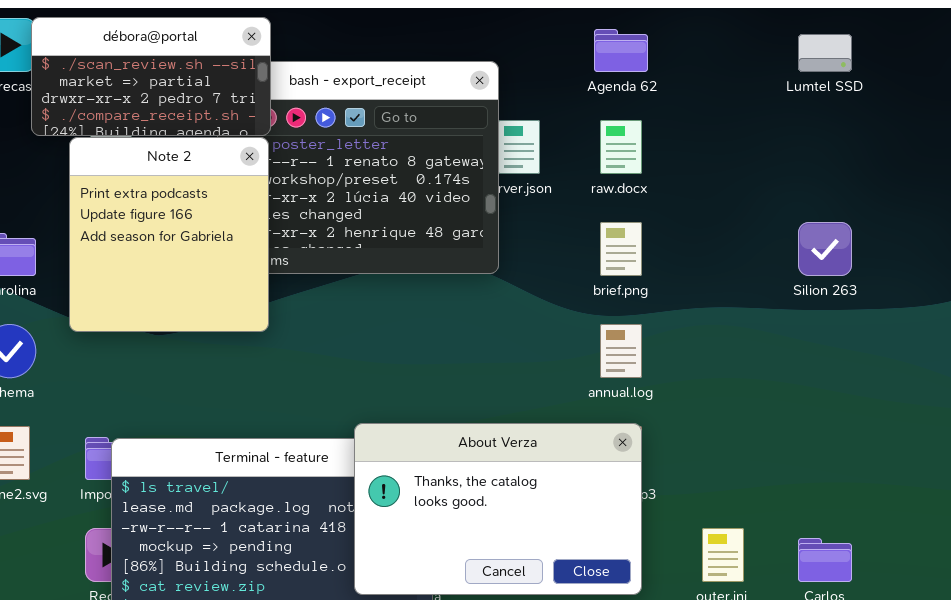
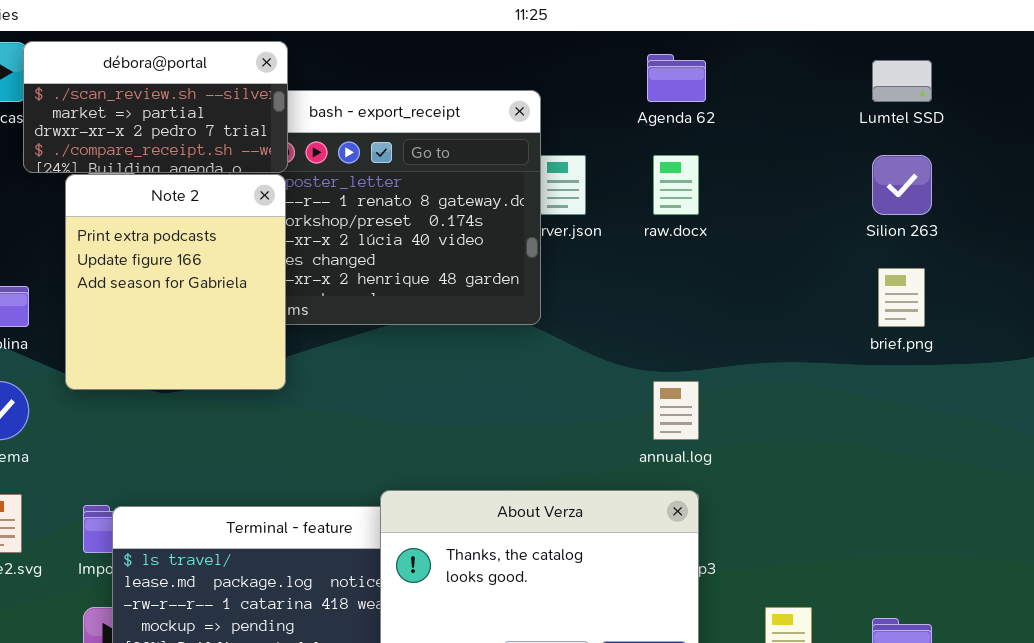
brief.png: [600,222,642,276] -> [878,268,925,327], moved
Silion 263: [798,222,852,276] -> [872,155,932,215], moved

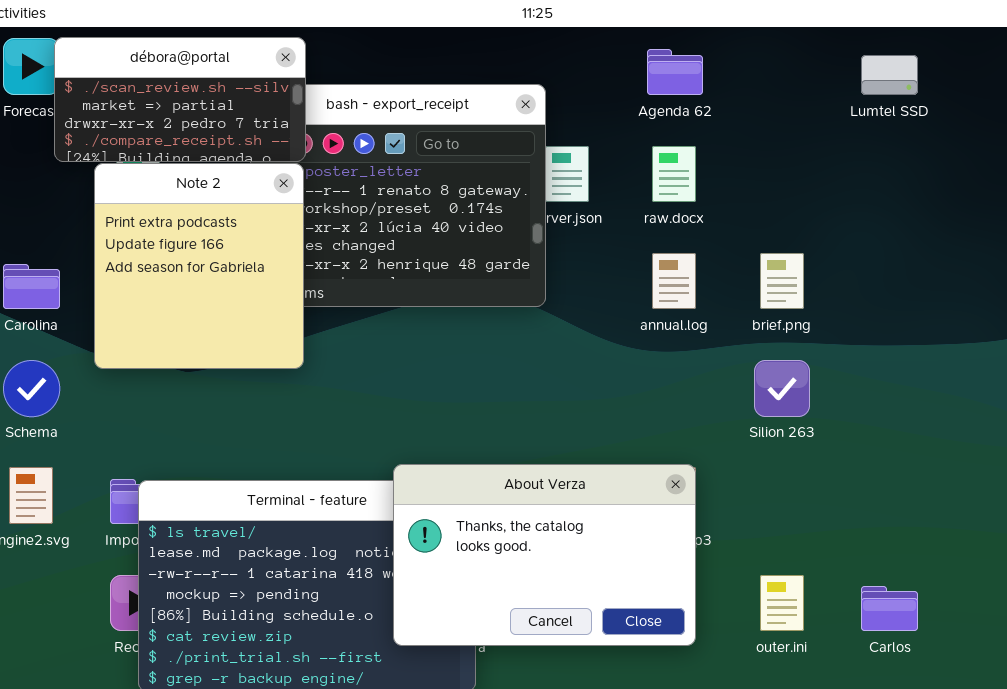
Silion 263: [872,155,932,215] -> [754,360,810,417], moved
brief.png: [878,268,925,327] -> [760,253,804,309], moved
annual.log: [653,381,699,440] -> [652,253,696,309], moved

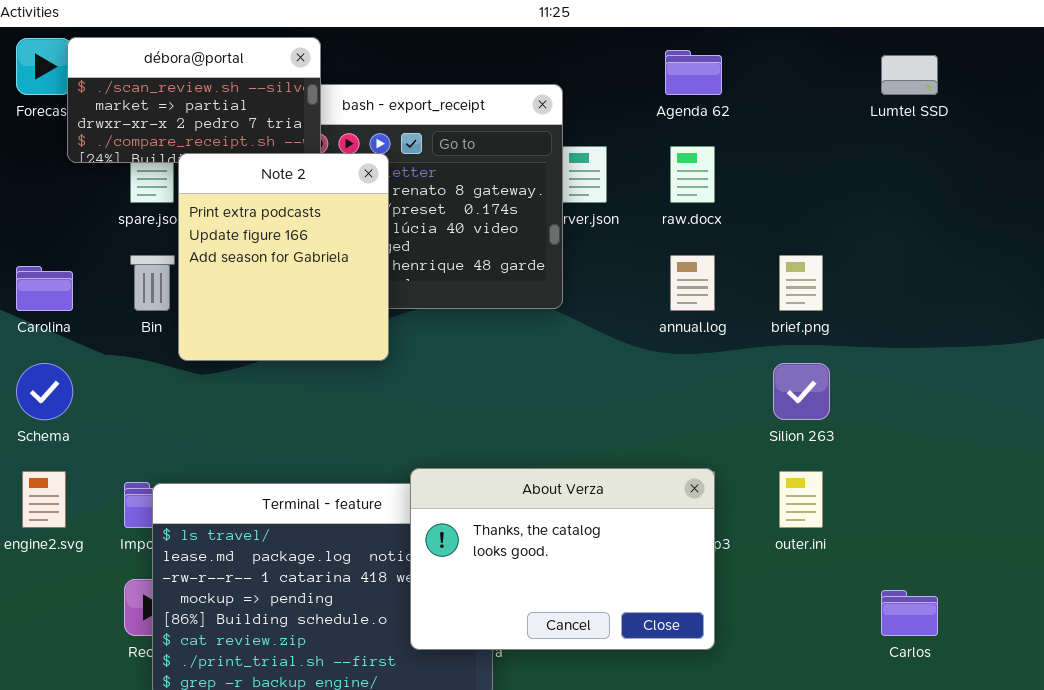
Note 2: [94,163,304,369] -> [178,153,389,361], moved
outer.ini: [760,575,804,631] -> [779,471,823,528], moved

